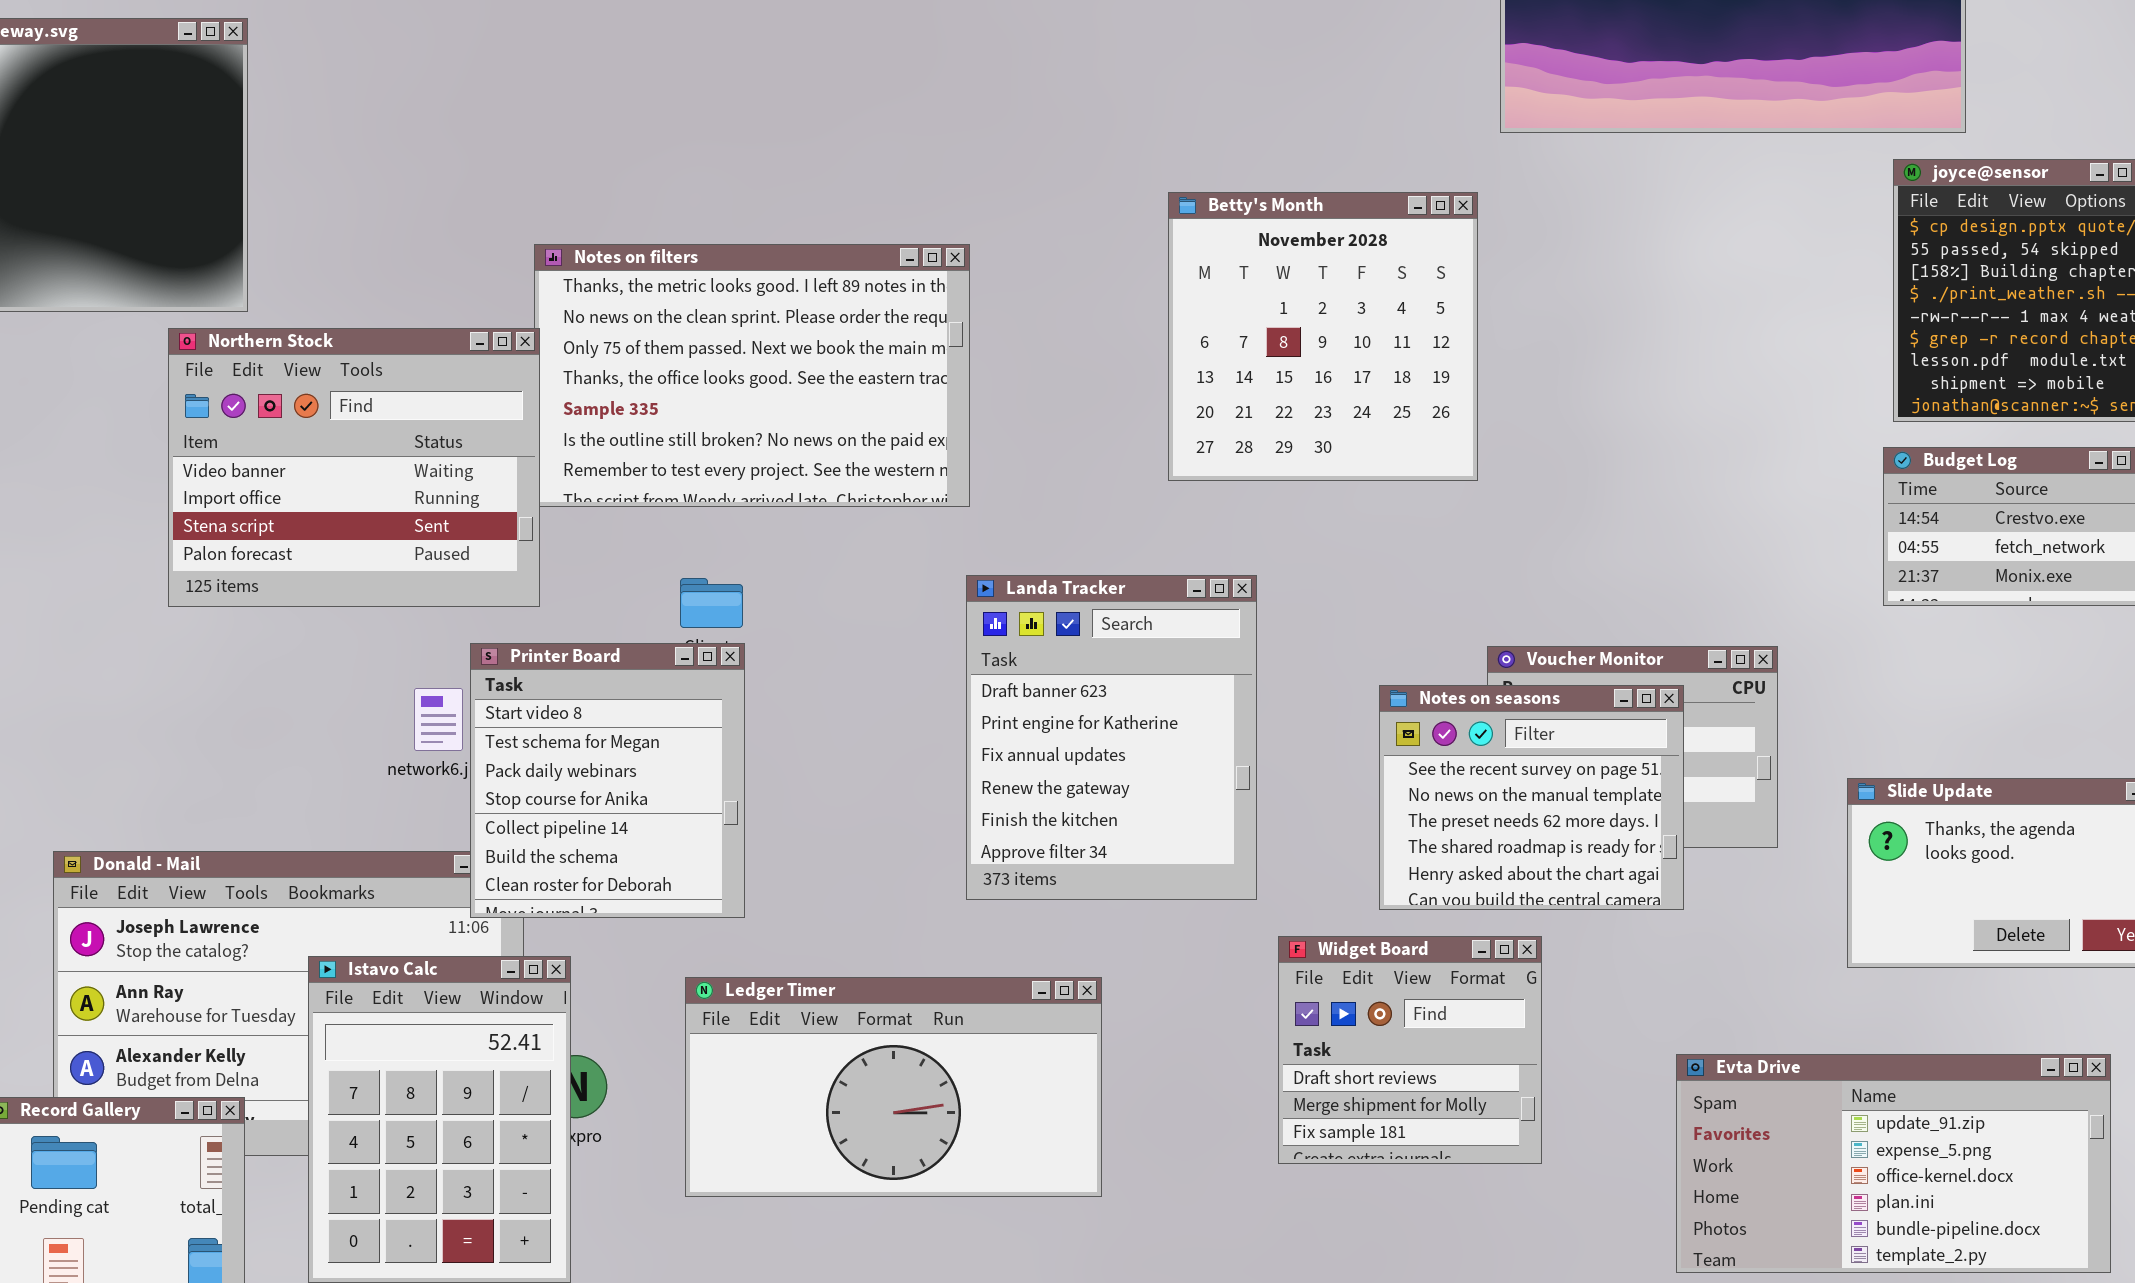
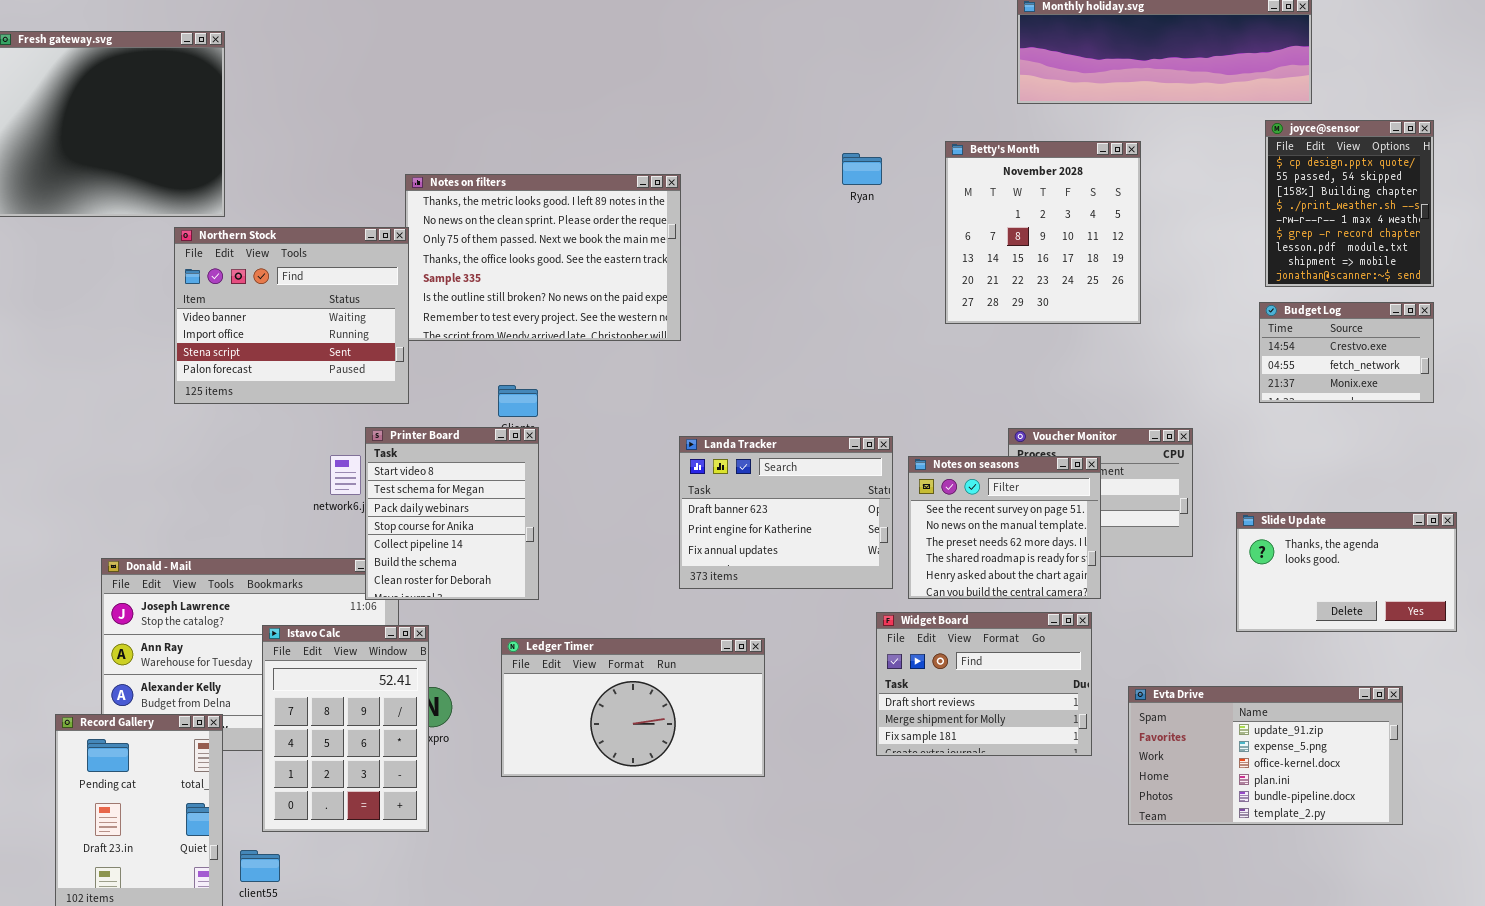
Betty's Month: [1168,192,1478,481] -> [945,141,1141,324], moved
Landa Tracker: [966,575,1257,900] -> [679,436,893,589], resized
Notes on seasons: [1379,685,1684,910] -> [908,456,1101,599], moved
Widget Board: [1278,936,1542,1164] -> [876,612,1092,756], resized

